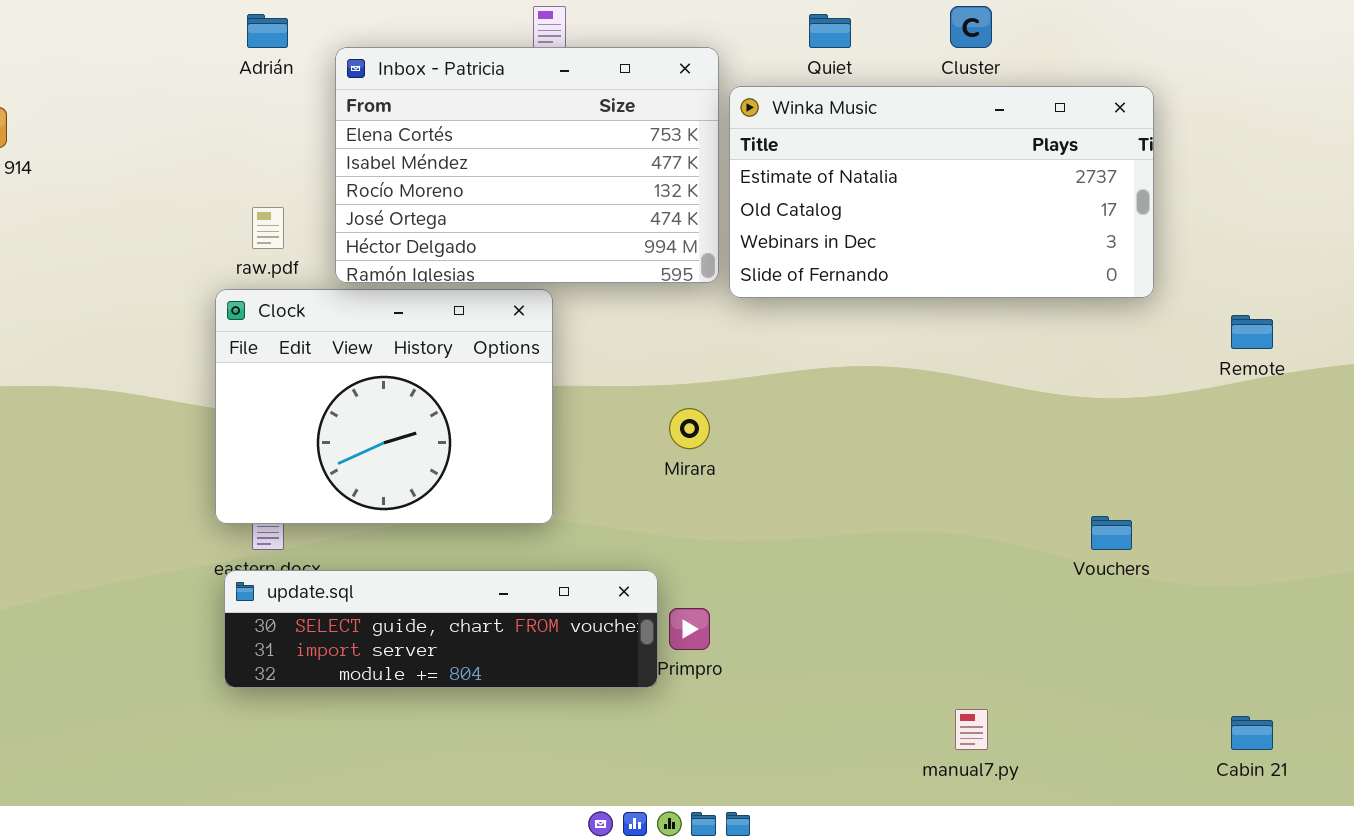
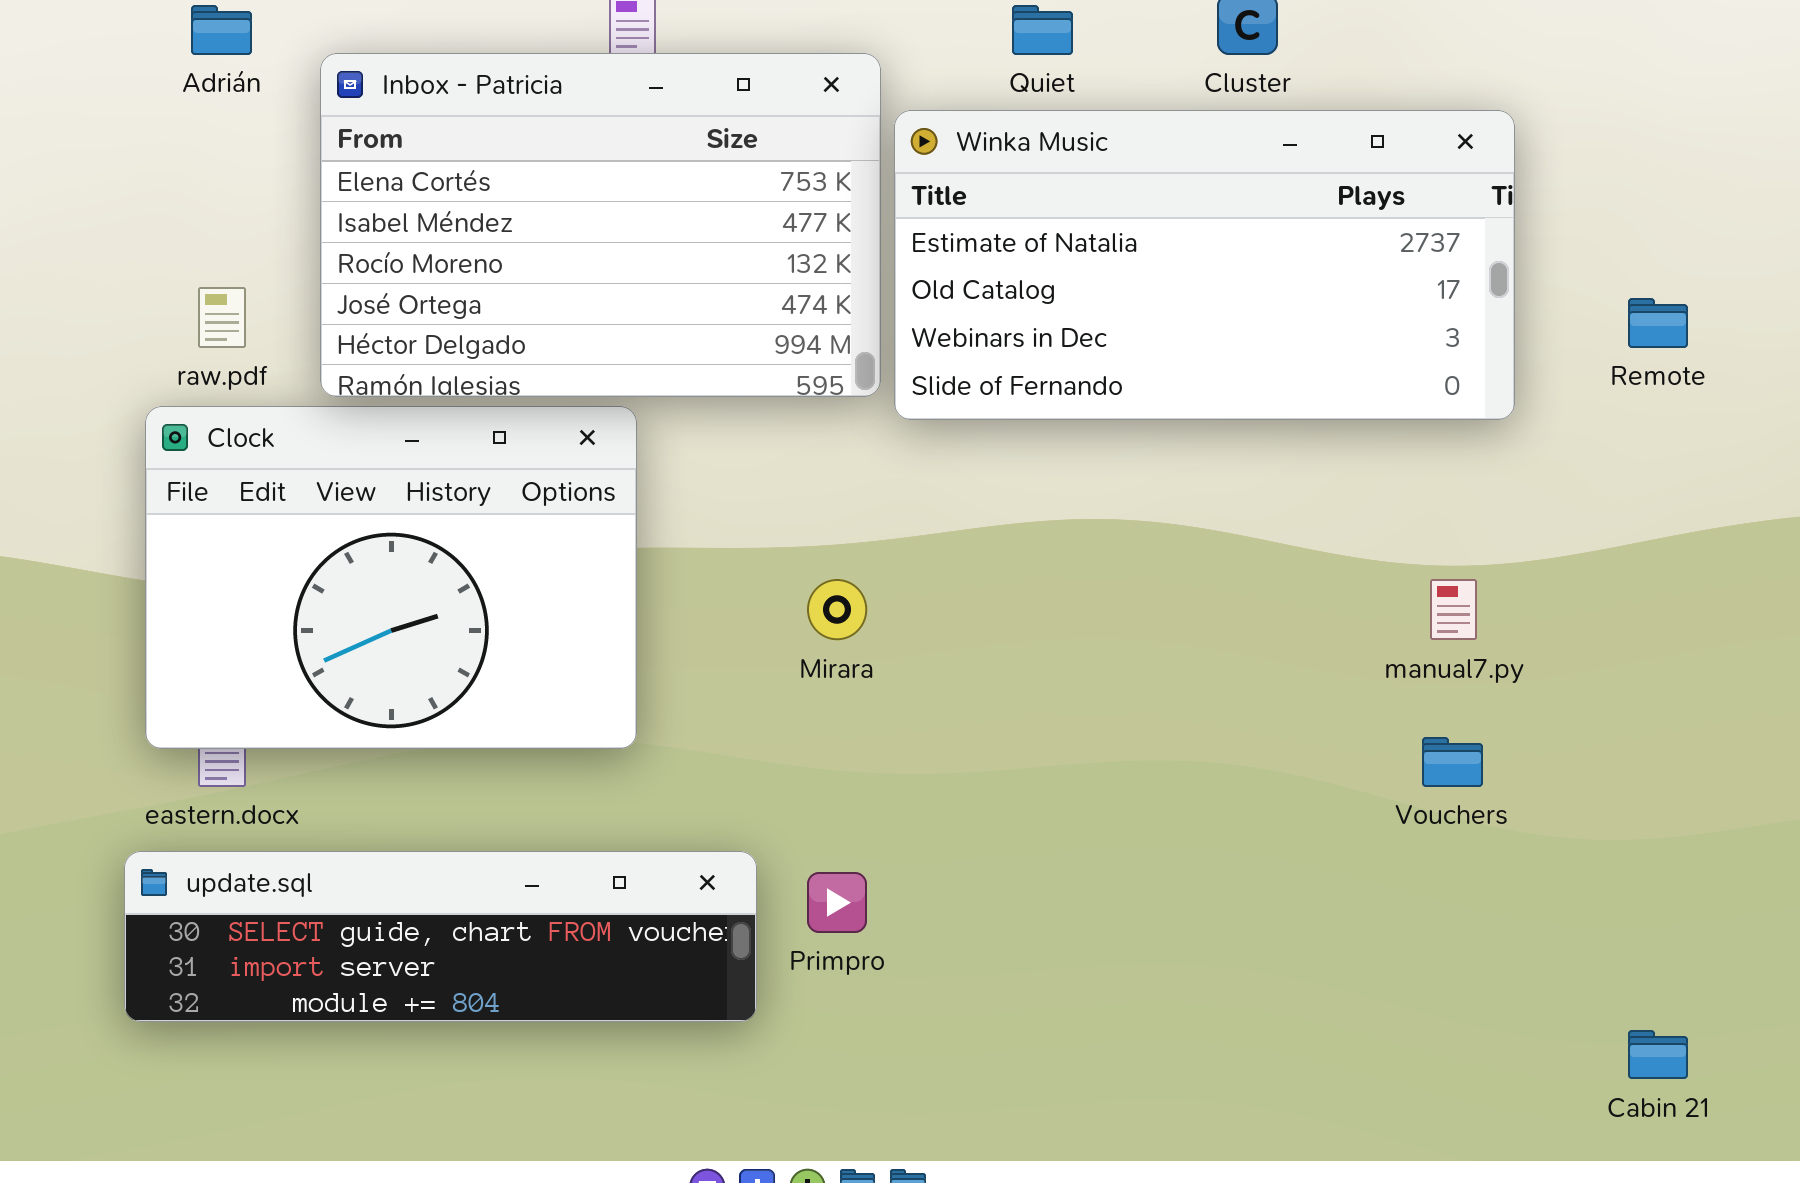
Remote: [1231,315,1273,349] -> [1628,298,1688,348], moved
update.sql: [224,570,658,688] -> [124,851,757,1022], moved
manual7.py: [955,709,988,750] -> [1430,579,1477,640], moved

